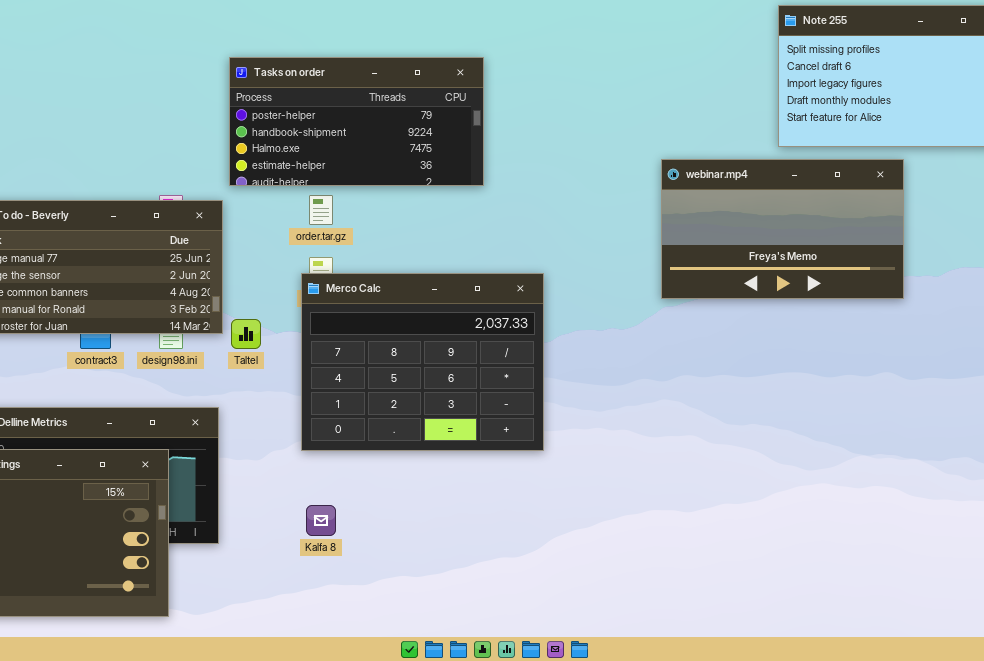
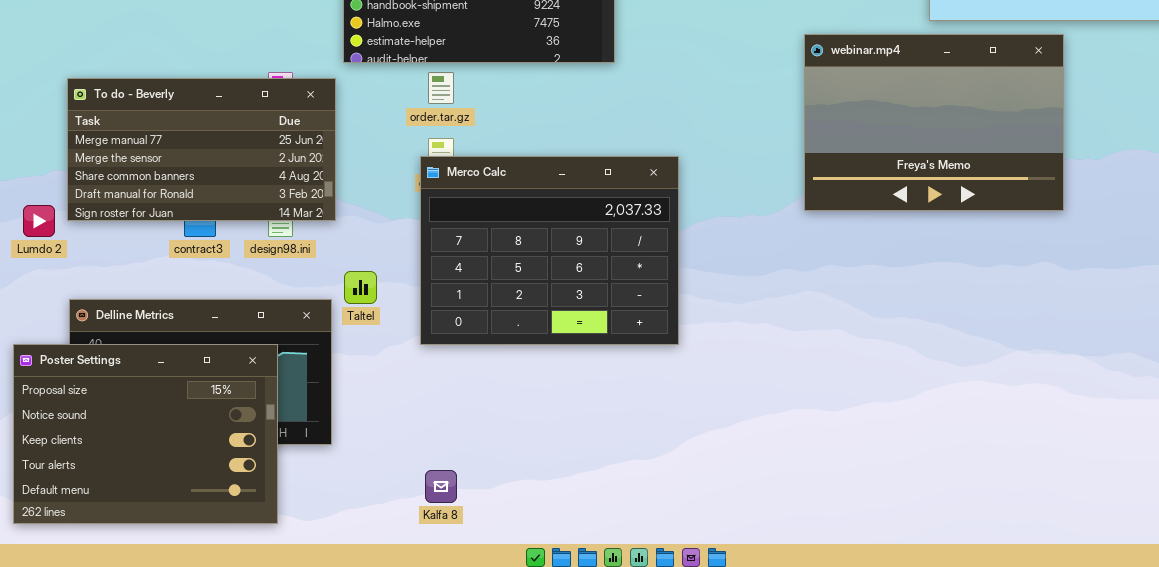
webinar.mp4: [661,159,904,299] -> [804,34,1064,211], resized
Taltel: [231,319,261,349] -> [344,271,377,304], moved
Kalfa 8: [306,505,336,536] -> [425,470,457,503], moved

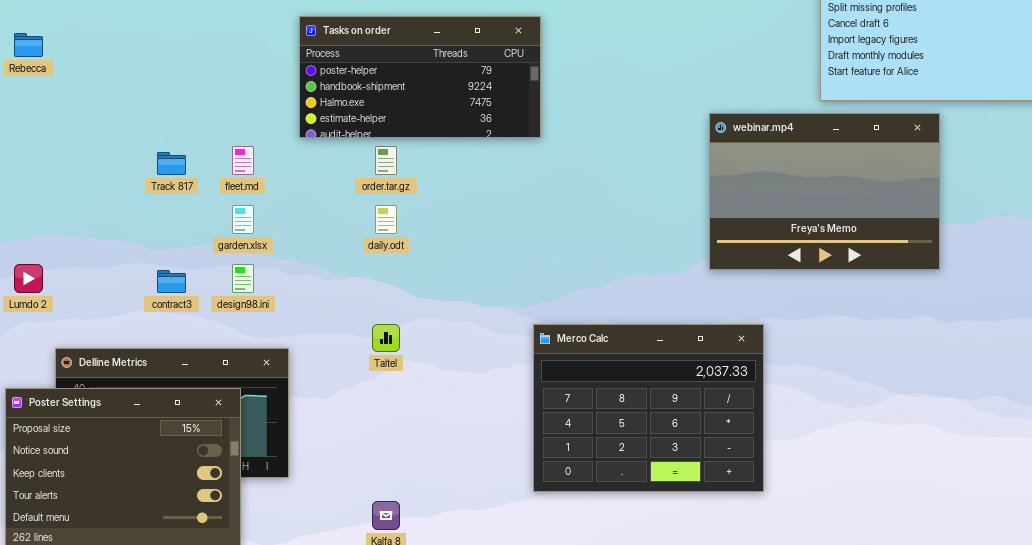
To do - Beverly: [67,78,336,221] -> none, closed
Merco Calc: [420,156,679,345] -> [533,324,764,492], moved
Taltel: [344,271,377,304] -> [372,324,400,352], moved

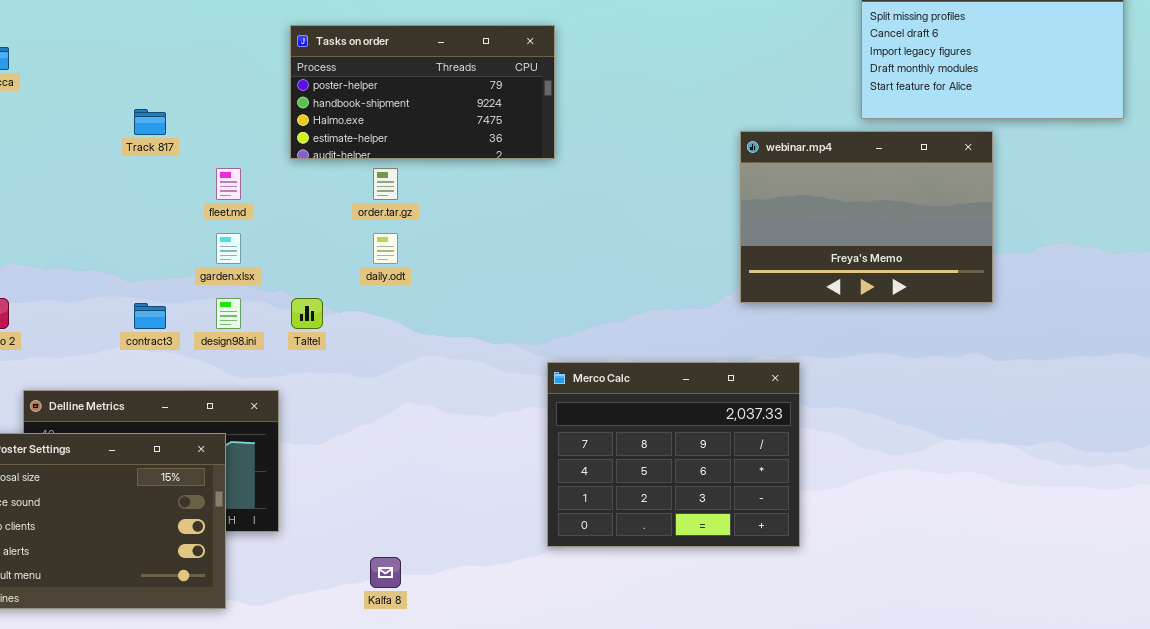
Track 817: [157,152,186,175] -> [134,109,166,135], moved
Taltel: [372,324,400,352] -> [291,298,323,329], moved

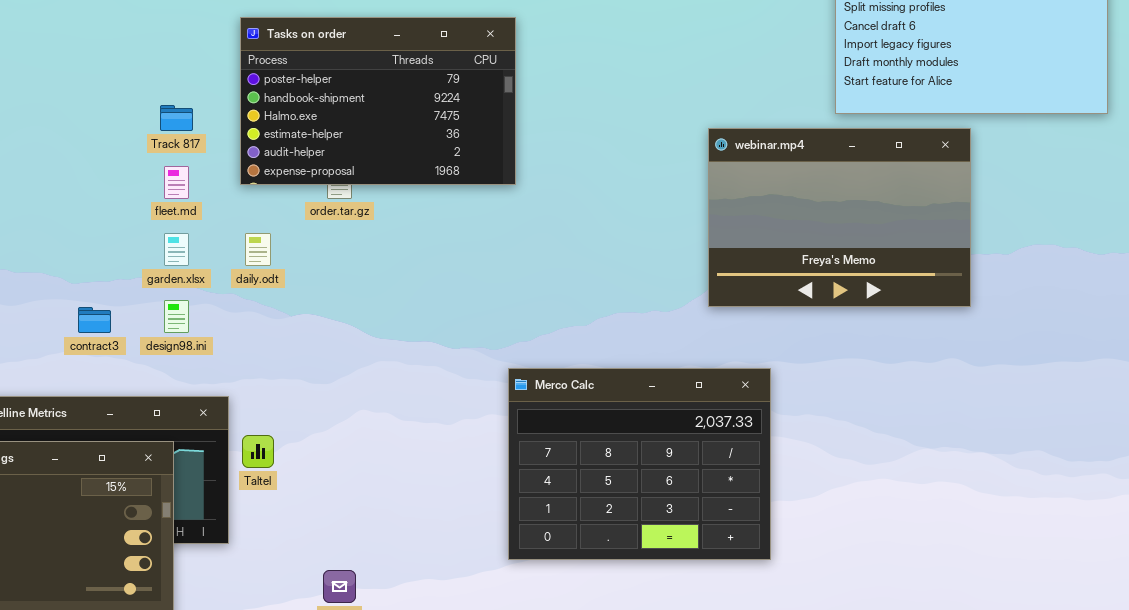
Tasks on order: [290,25,555,159] -> [240,17,516,185], resized
Track 817: [134,109,166,135] -> [160,105,193,131], moved
daily.odt: [373,233,398,264] -> [245,233,271,266], moved
Taltel: [291,298,323,329] -> [242,435,274,468], moved

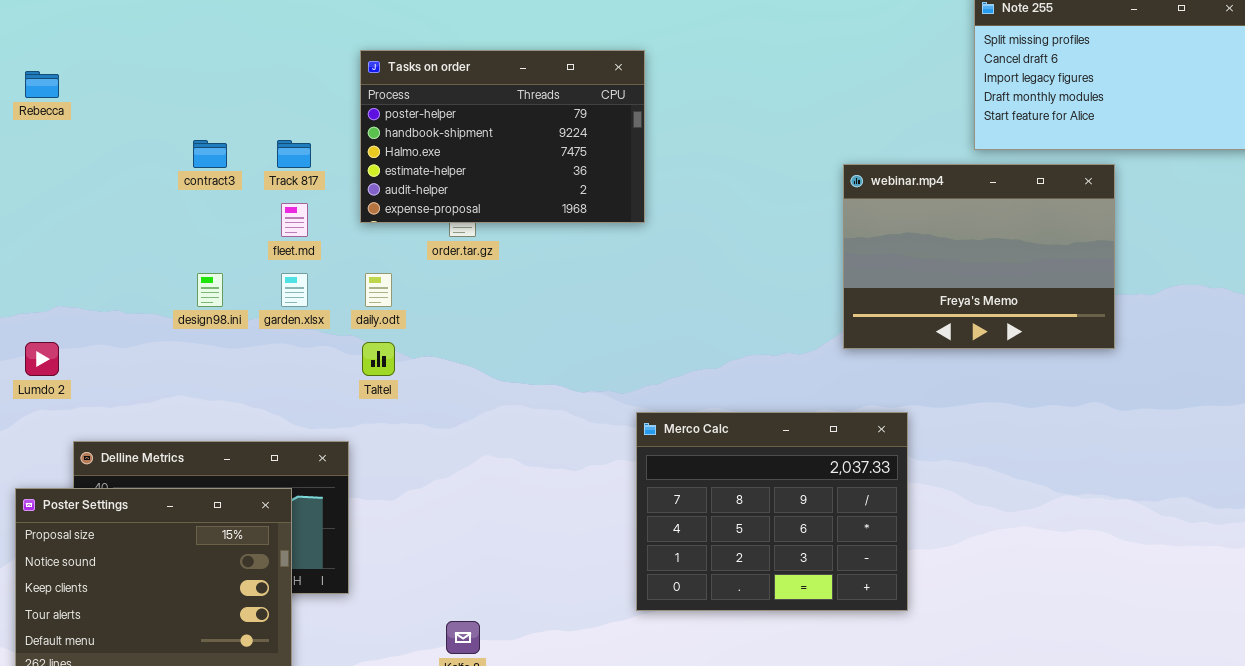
design98.ini: [164,300,189,333] -> [197,273,223,307], moved
contract3: [78,307,111,333] -> [193,140,227,168], moved
Taltel: [242,435,274,468] -> [362,342,395,376], moved

